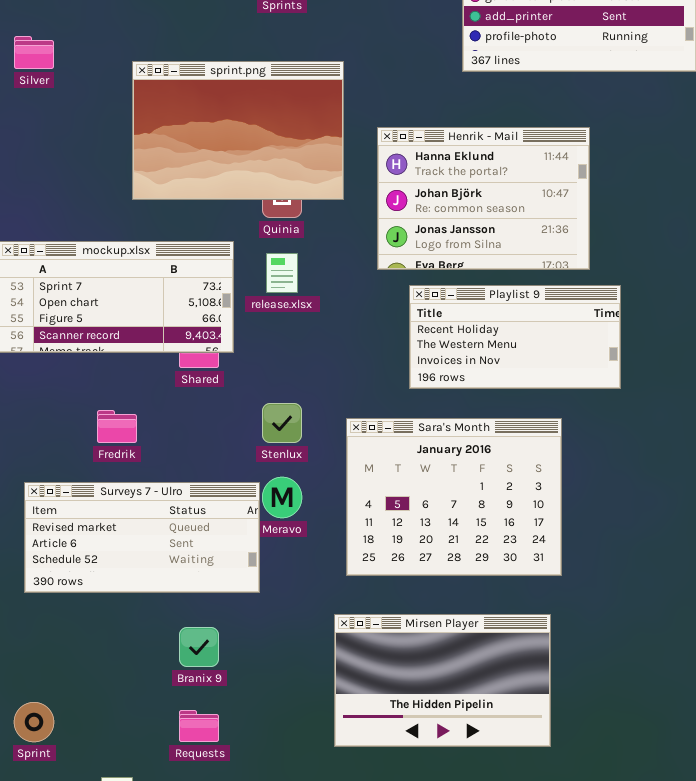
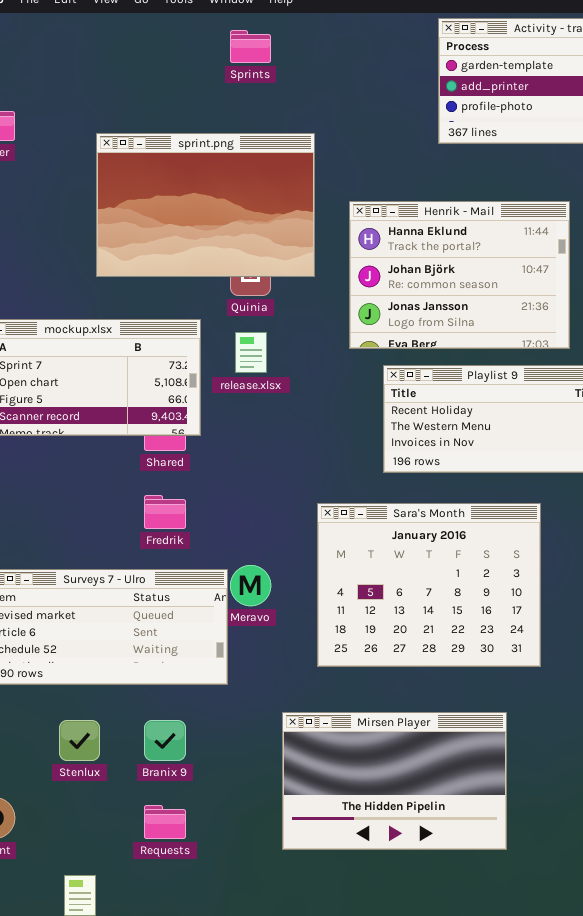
Stenlux: [262,403,302,443] -> [59,720,100,761], moved
Fredrik: [97,410,137,443] -> [144,495,186,529], moved
Mirsen Player: [334,614,551,747] -> [282,712,507,850], moved

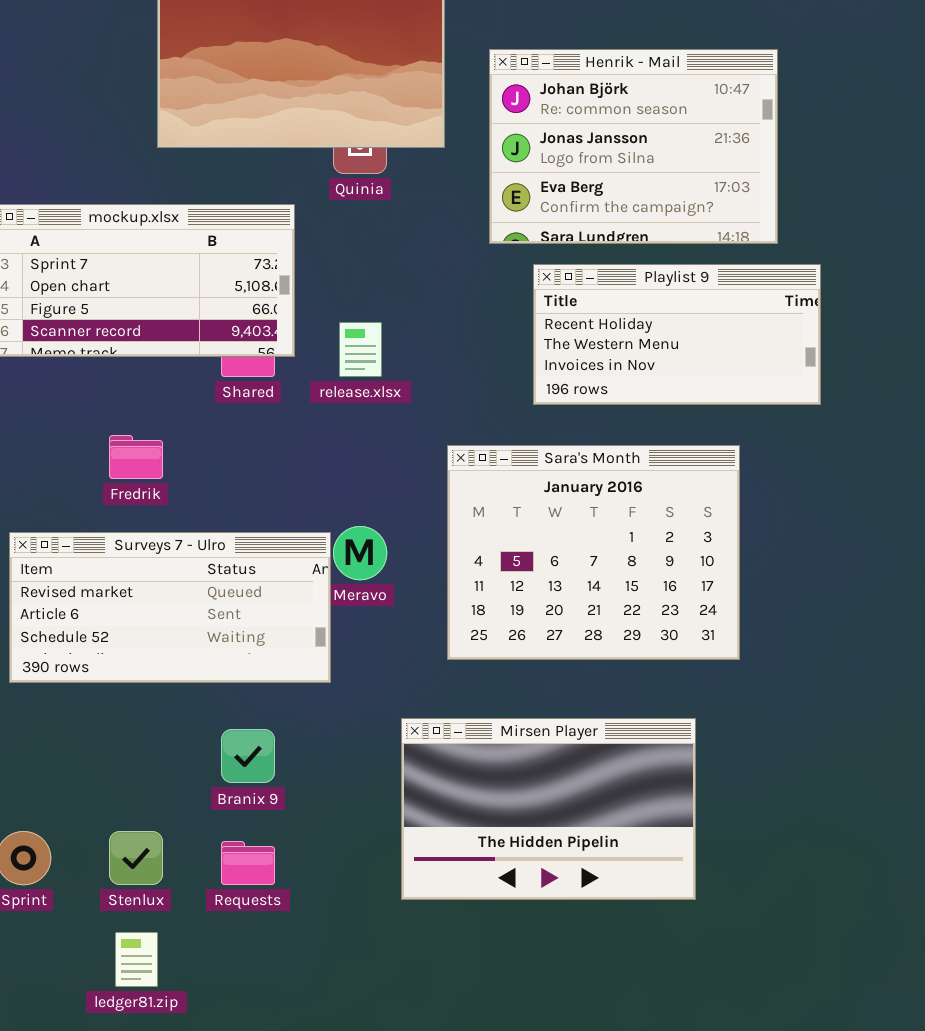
Henrik - Mail: [349,201,570,349] -> [489,49,778,244], scrolled down 1 row
release.xlsx: [235,332,267,373] -> [339,322,382,377], moved
Fredrik: [144,495,186,529] -> [109,435,163,479], moved
Stenlux: [59,720,100,761] -> [109,831,163,885], moved

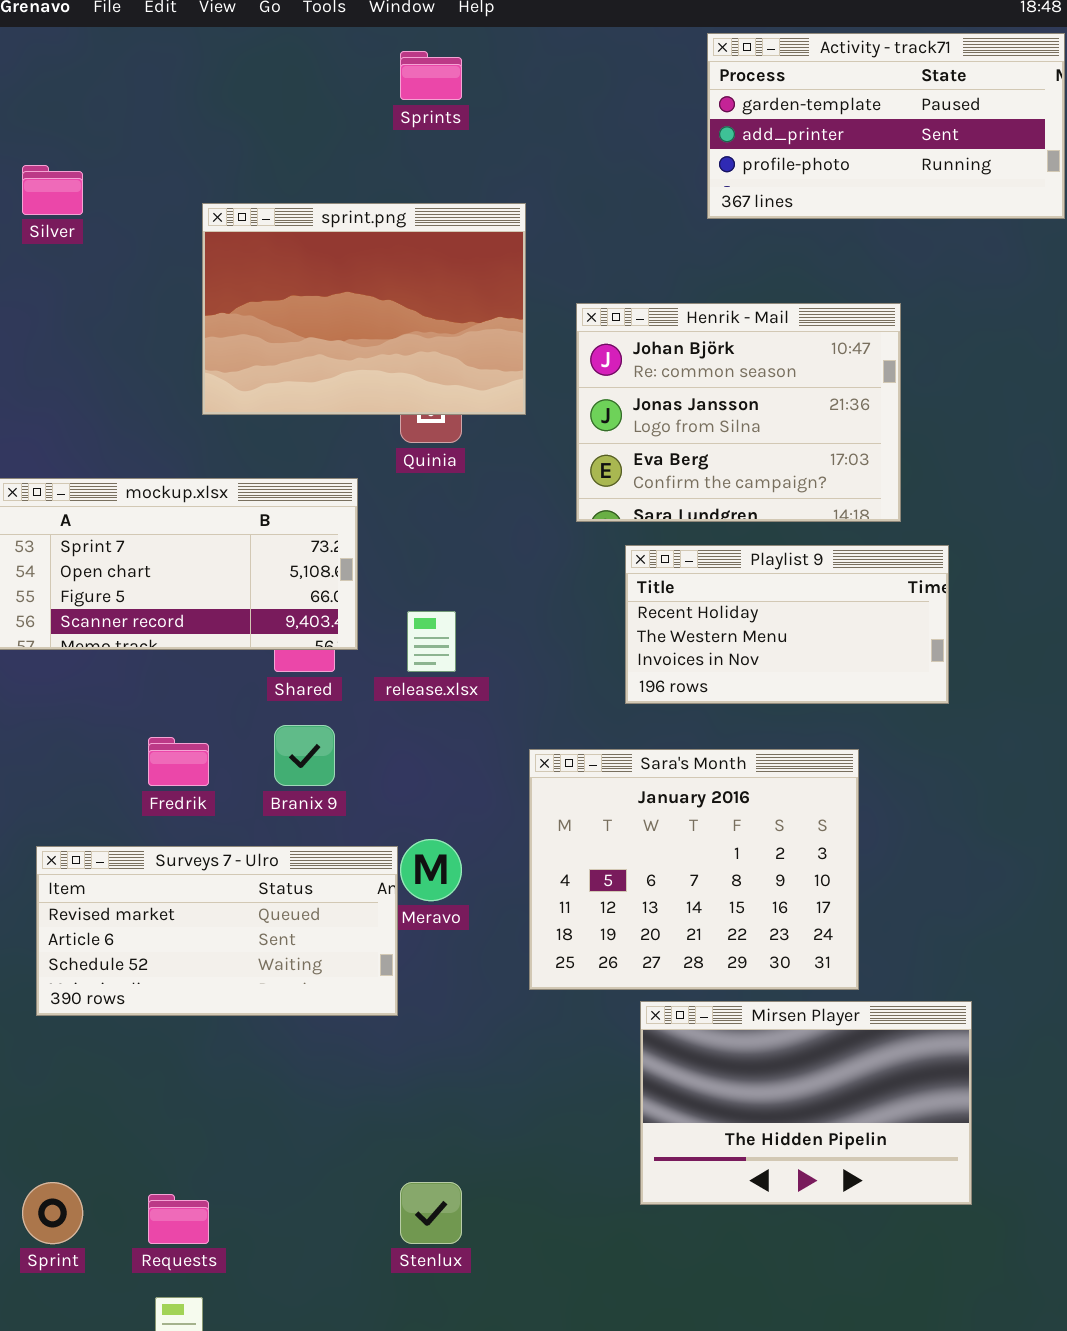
Mirsen Player: [401,718,696,900] -> [640,1001,972,1205], moved
Branix 9: [221,729,275,783] -> [274,725,335,786], moved
Stenlux: [109,831,163,885] -> [400,1182,462,1244], moved
Requests: [221,841,275,885] -> [148,1194,209,1244], moved

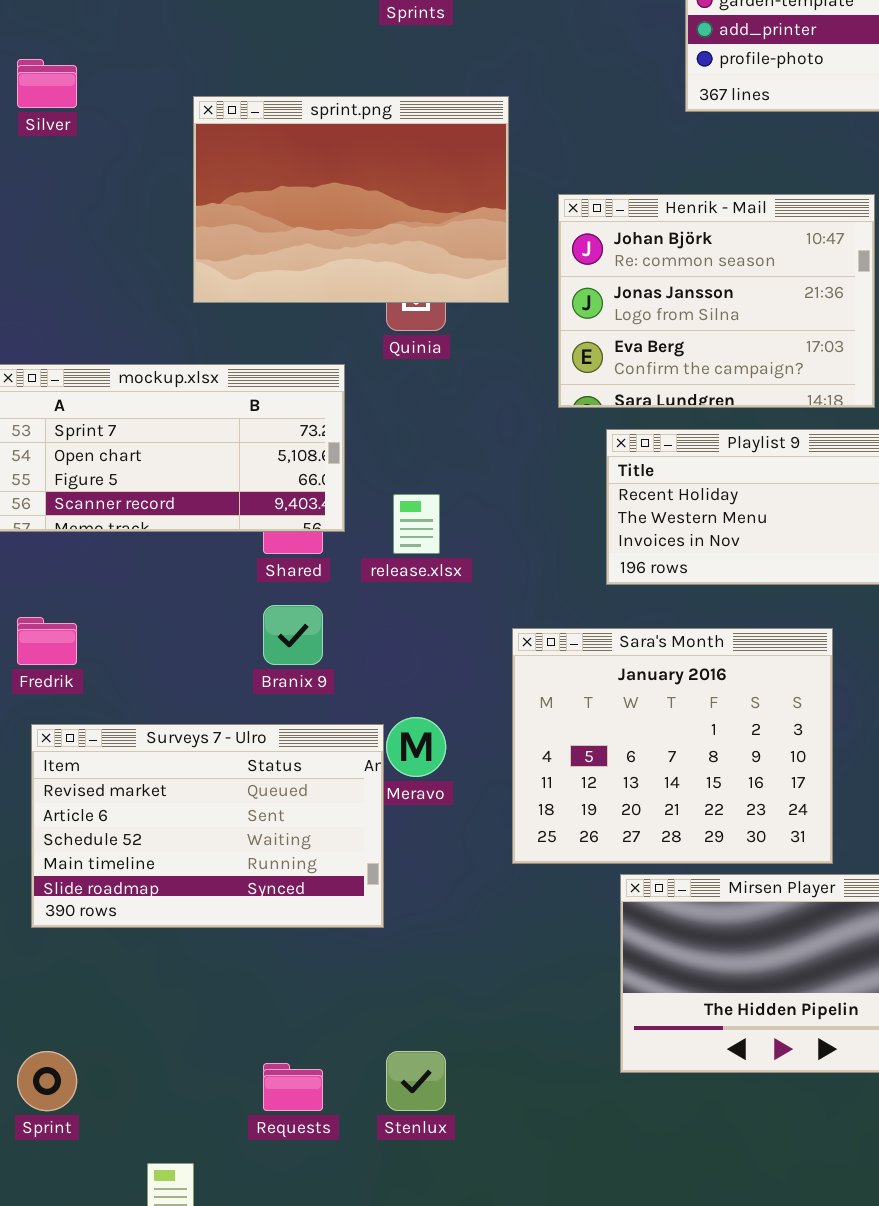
Fredrik: [148,737,209,786] -> [17,617,77,665], moved
Surveys 7 - Ulro: [36,846,398,1016] -> [31,724,384,928], resized
Requests: [148,1194,209,1244] -> [263,1063,323,1111], moved

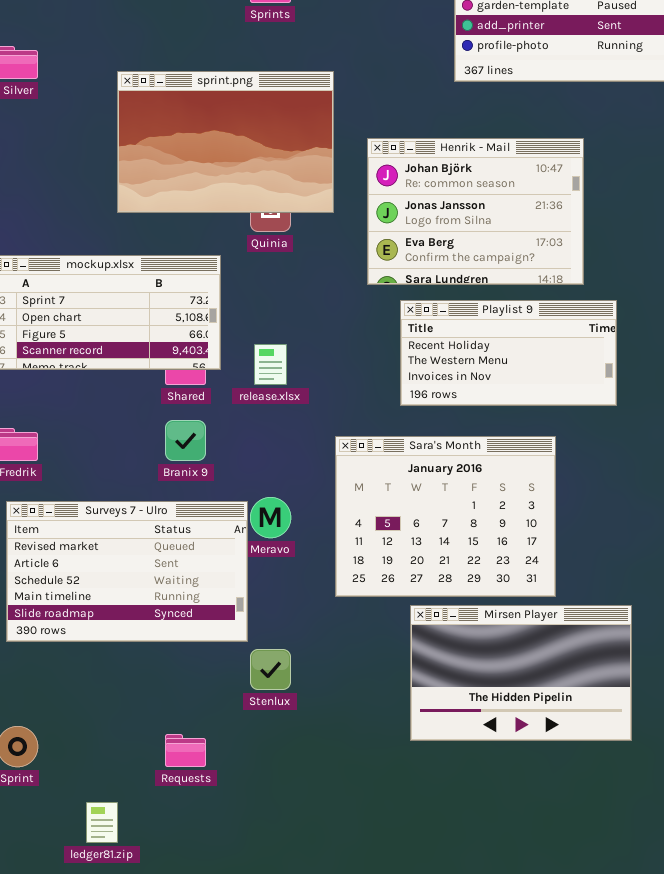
Stenlux: [386,1051,446,1111] -> [250,649,291,690], moved

